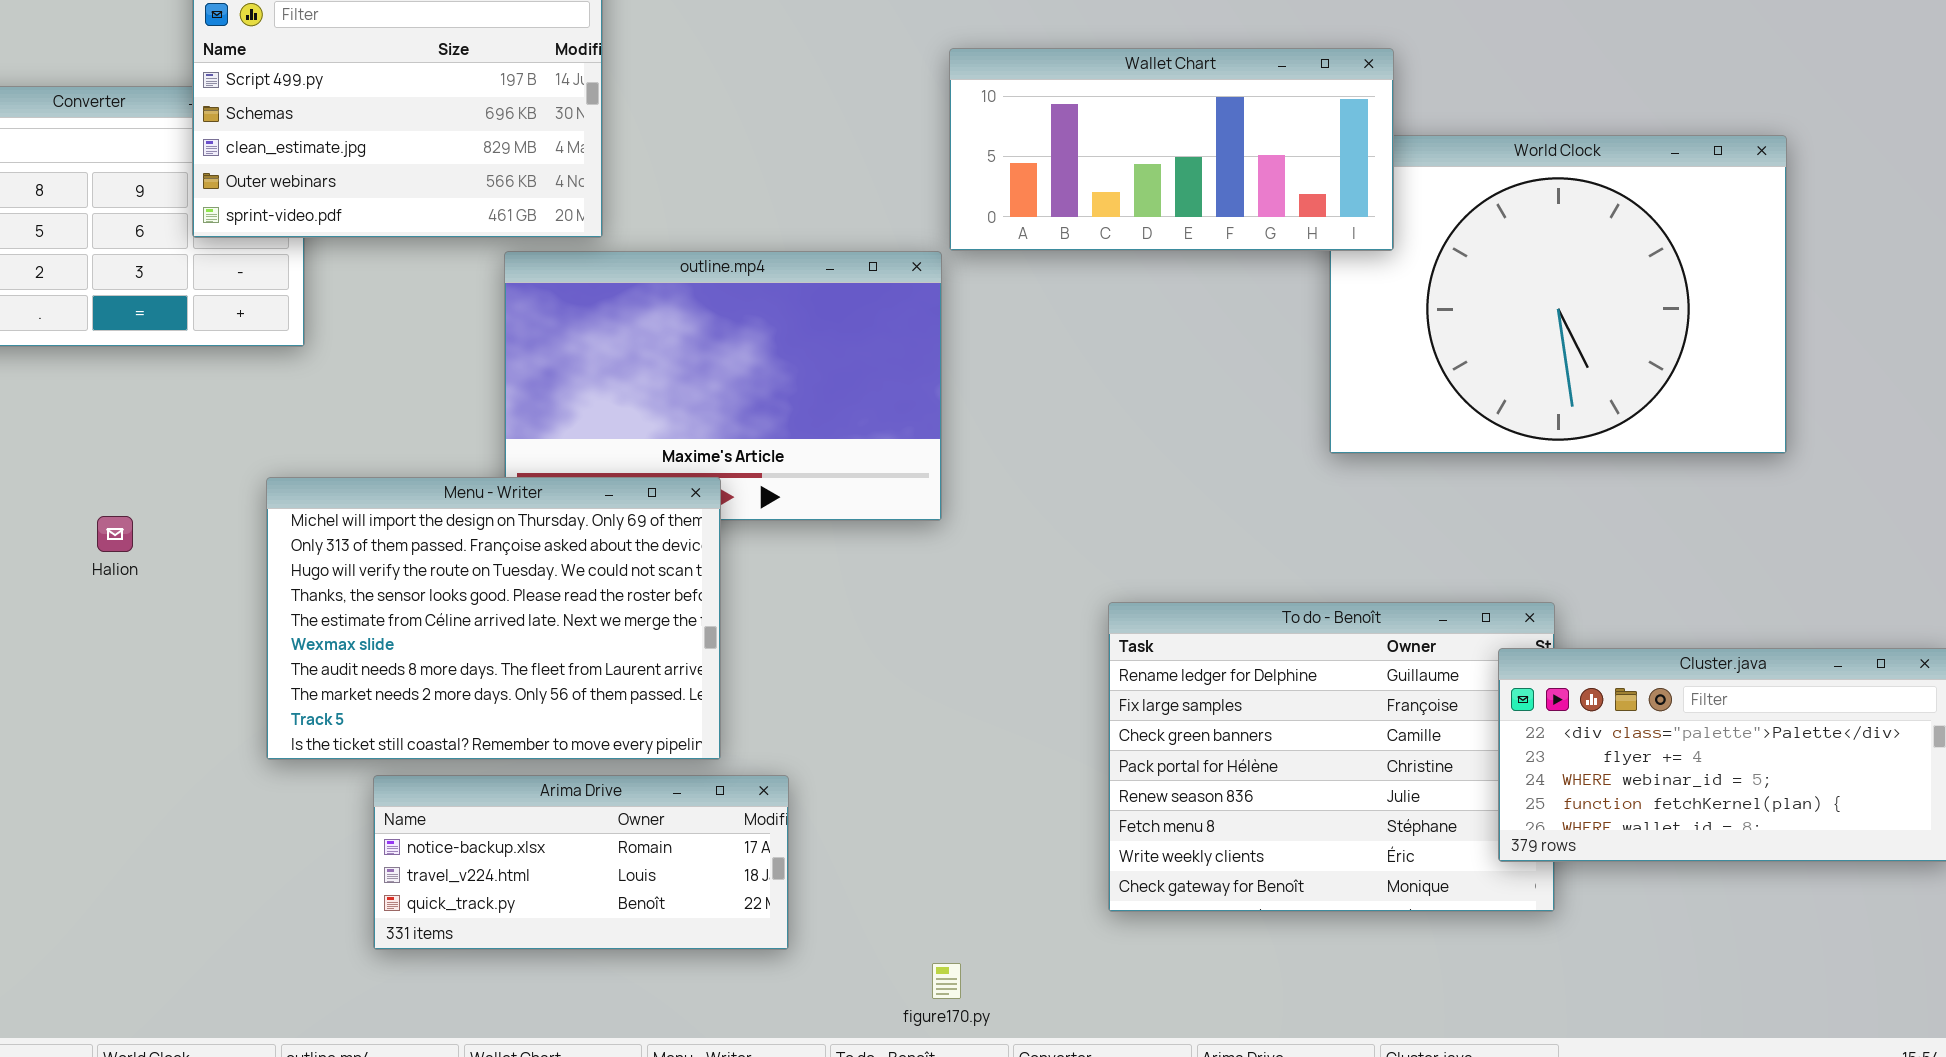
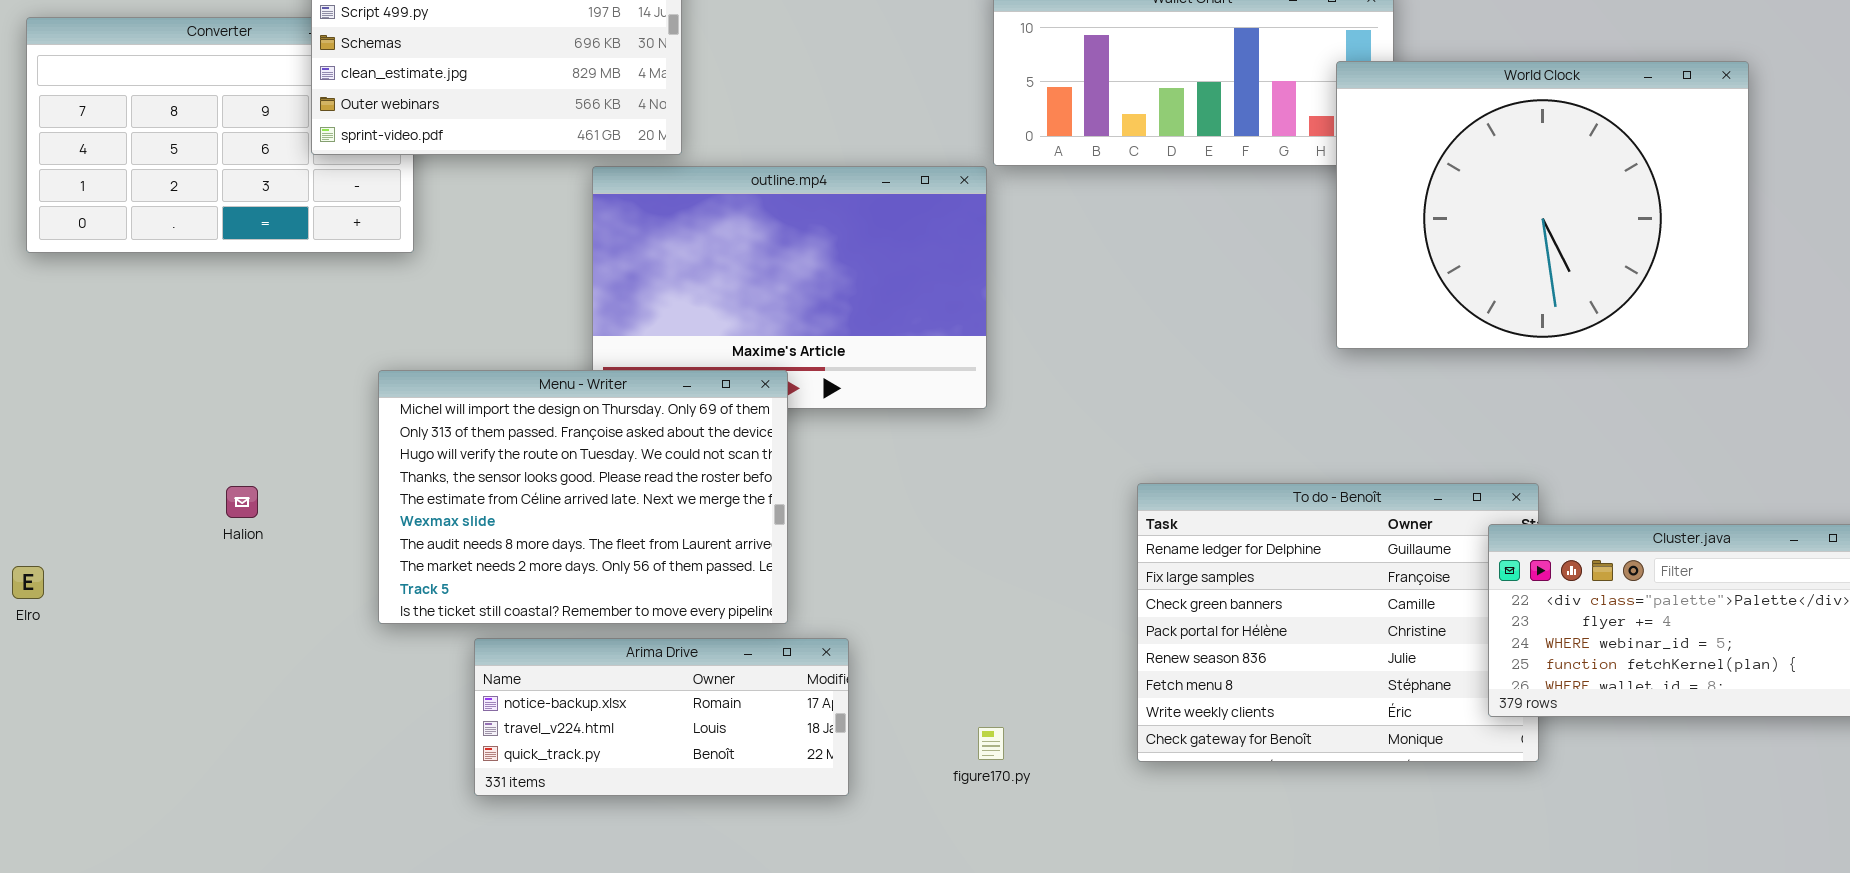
World Clock: [1329,135,1787,454] -> [1336,61,1749,349], raised
Halion: [97,516,133,552] -> [226,486,258,518], moved
figure170.py: [932,963,961,999] -> [978,727,1004,760], moved

